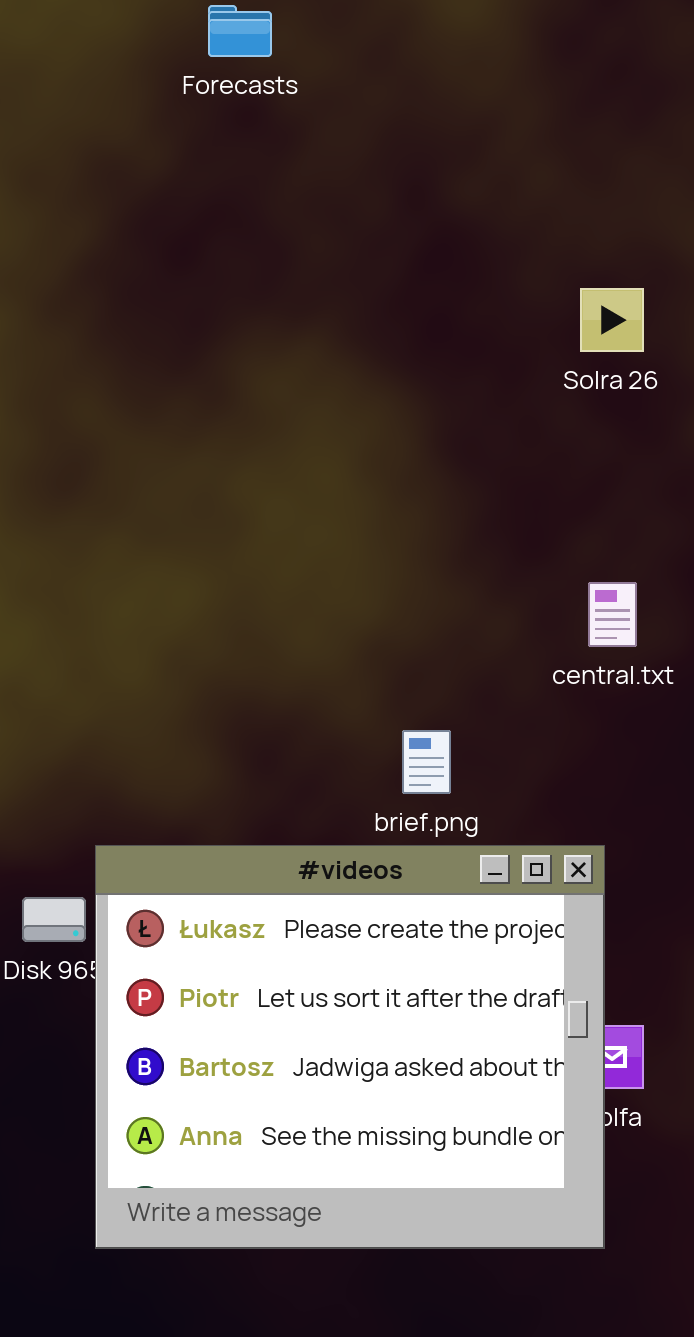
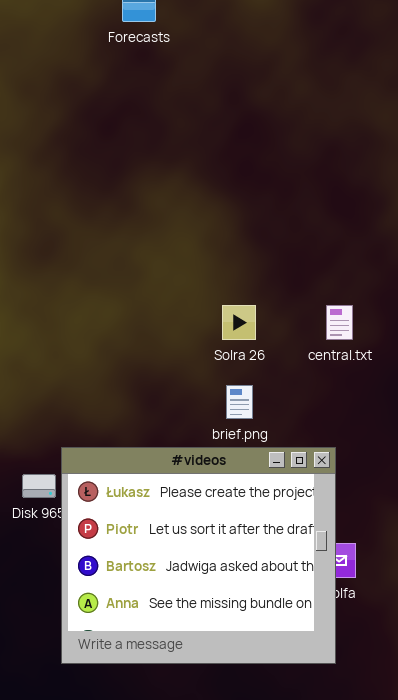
Solra 26: [580,288,644,352] -> [222,305,256,340], moved

